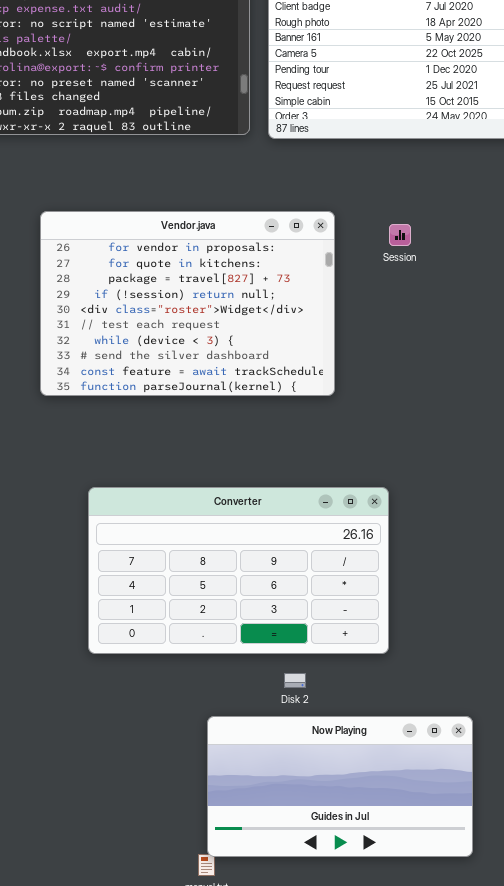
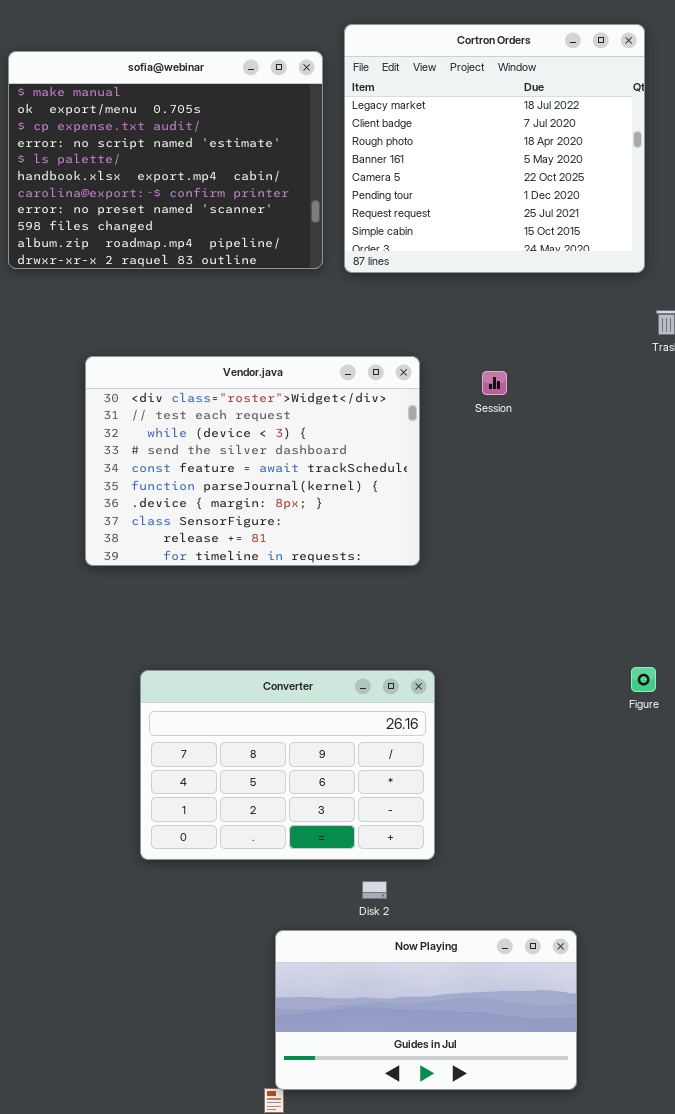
Vendor.java: [40,211,335,396] -> [85,356,420,566], scrolled down 4 rows
Converter: [88,487,389,654] -> [140,670,435,860], resized

